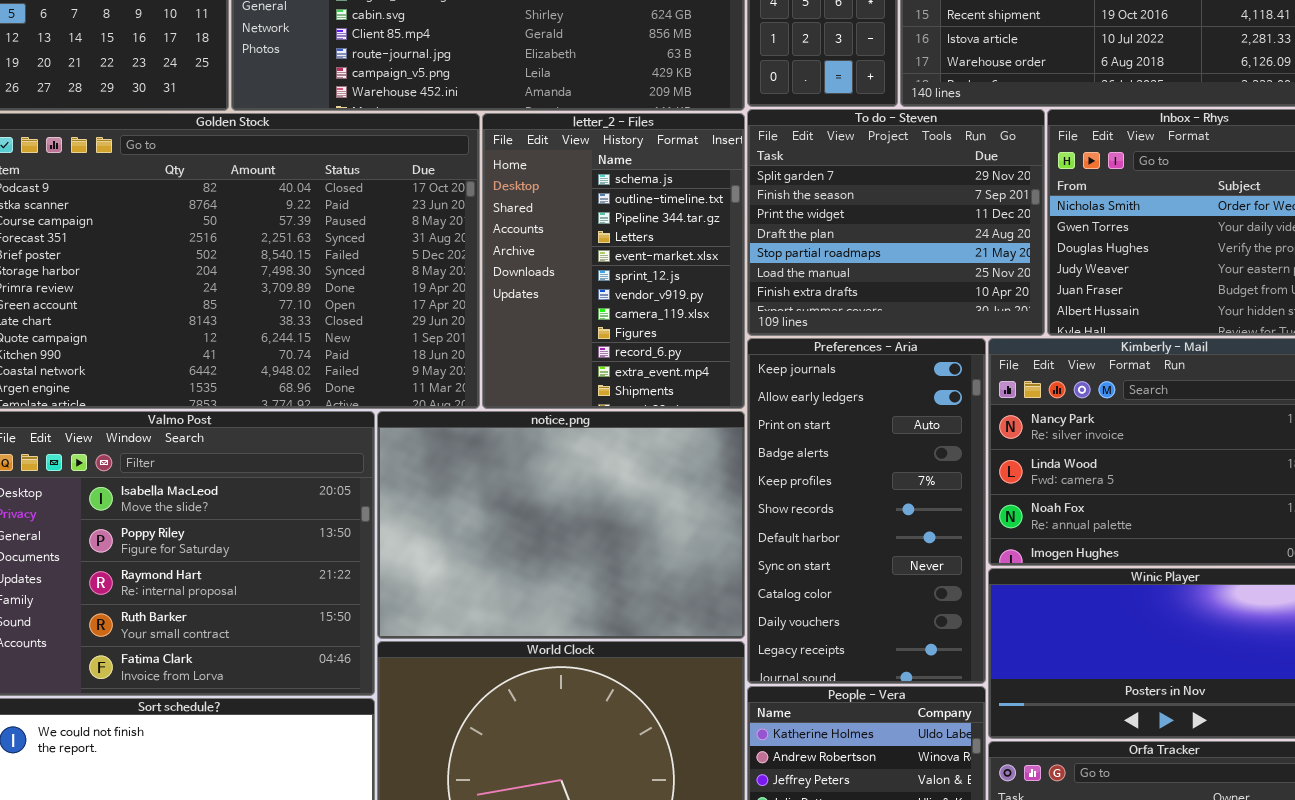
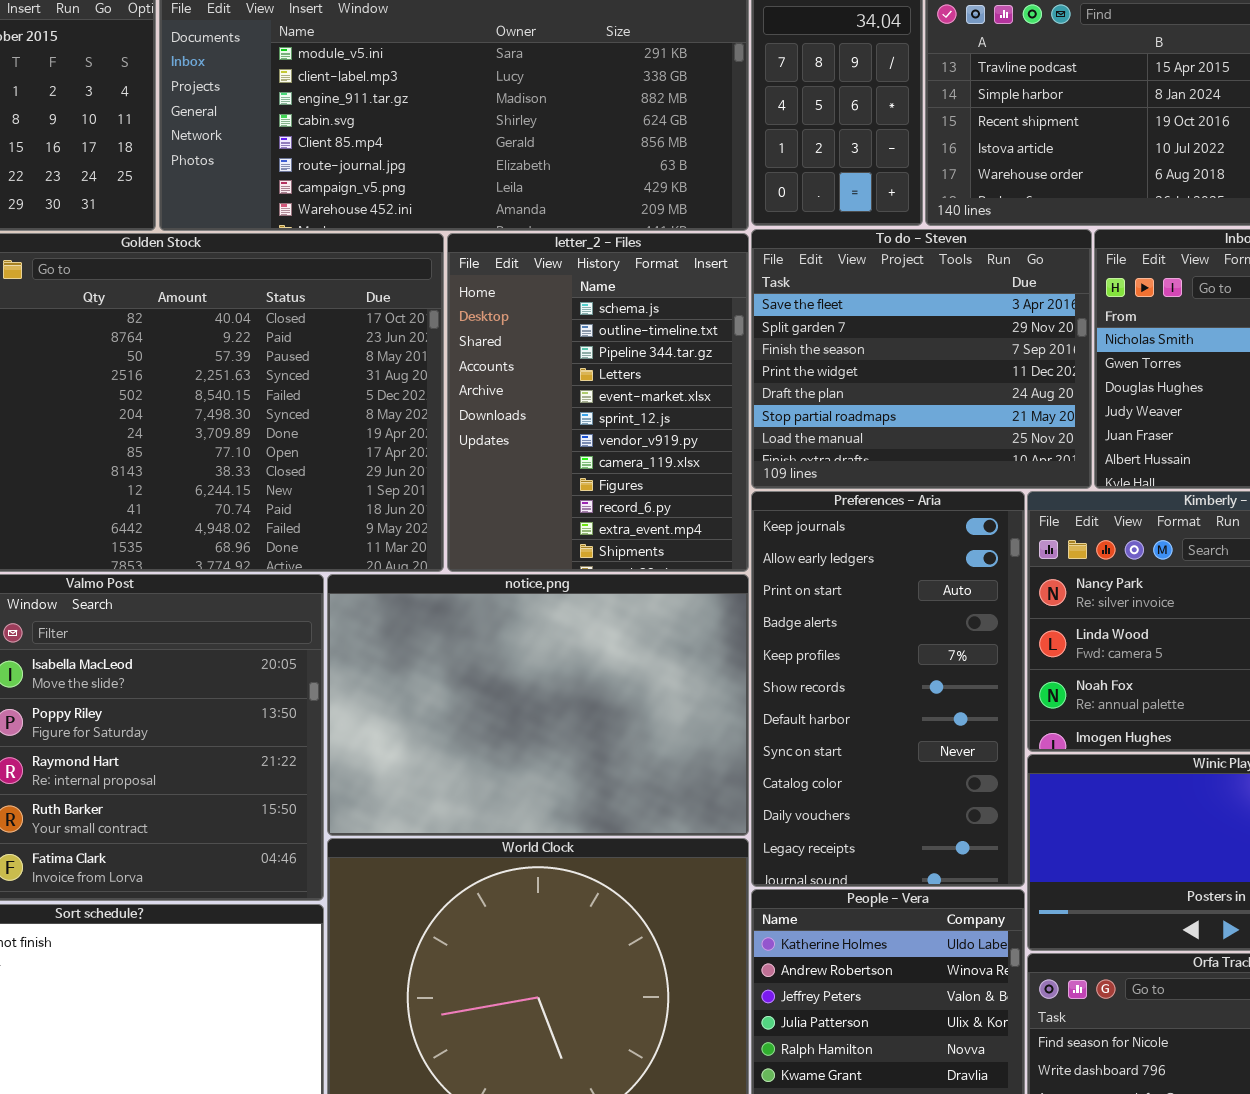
To do - Steven: [747,109,1045,336] -> [751,229,1092,489], scrolled up 1 row

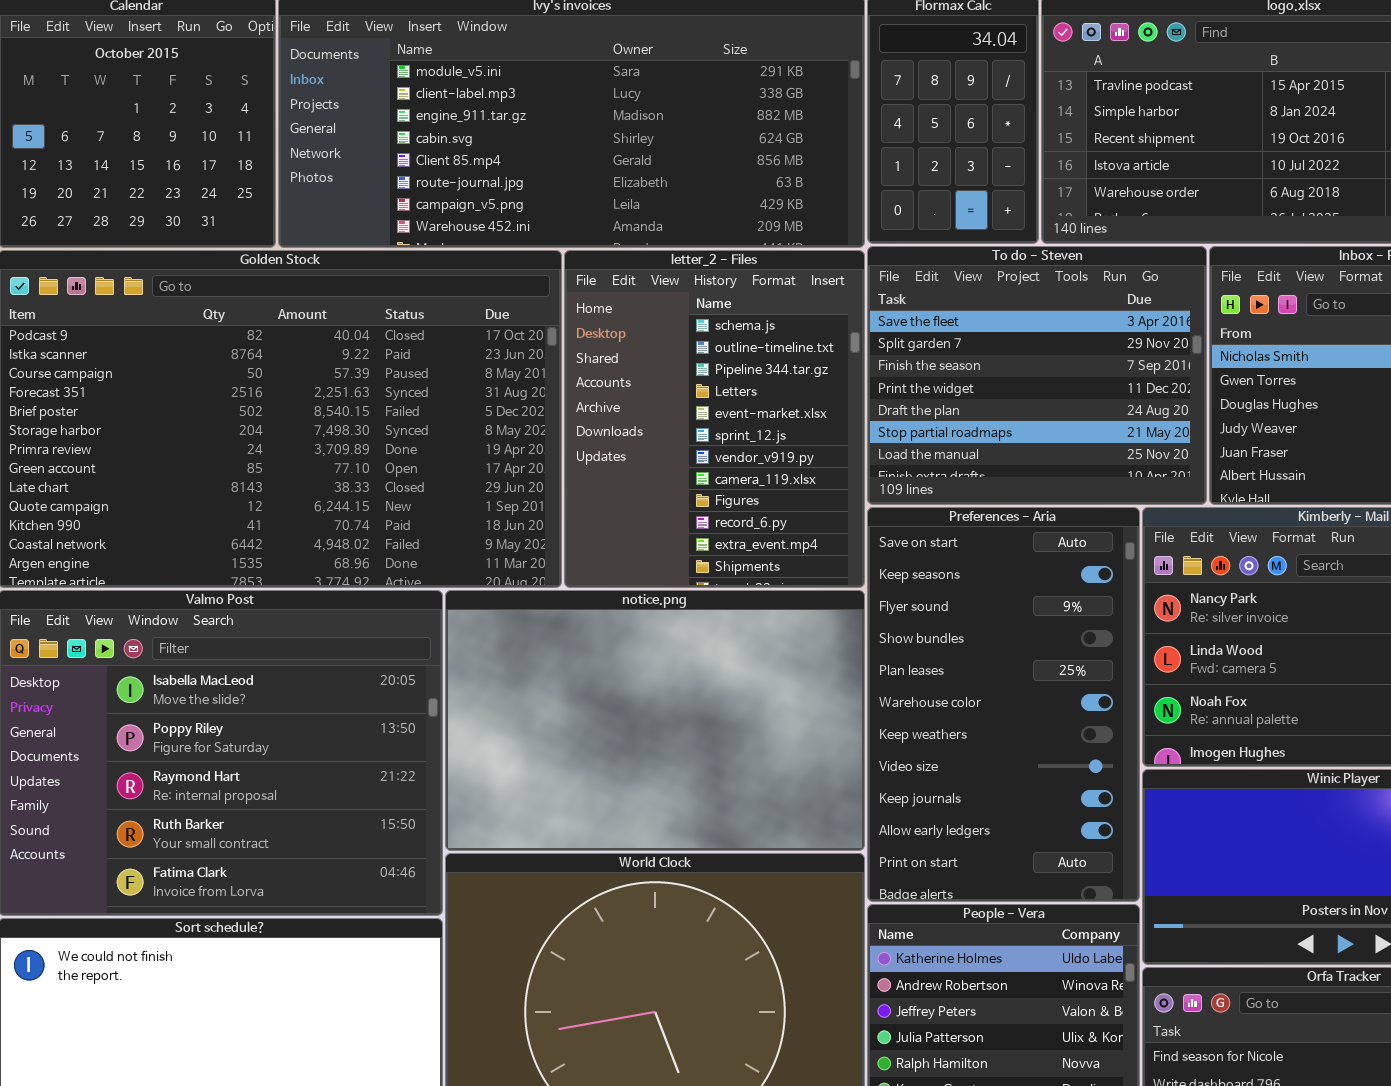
Preferences - Aria: [751,491,1025,887] -> [867,507,1140,902], scrolled up 8 rows

